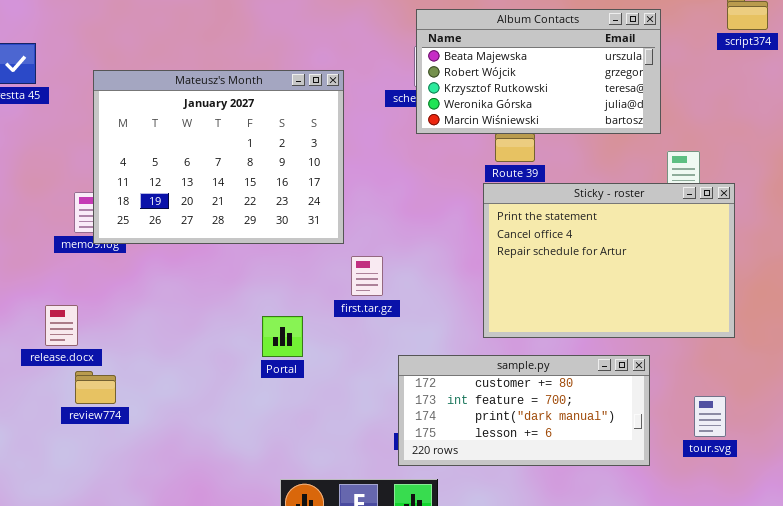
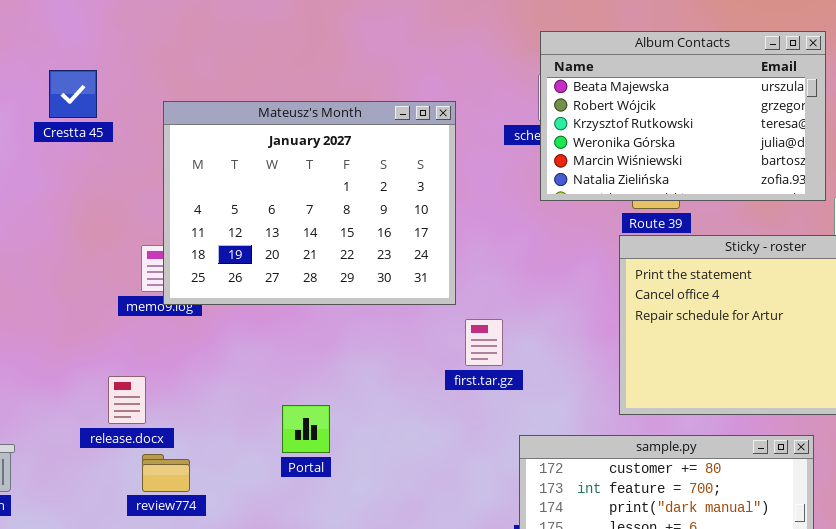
Album Contacts: [416,9,661,134] -> [540,31,826,201], resized
Portal: [262,316,303,357] -> [282,405,330,453], moved

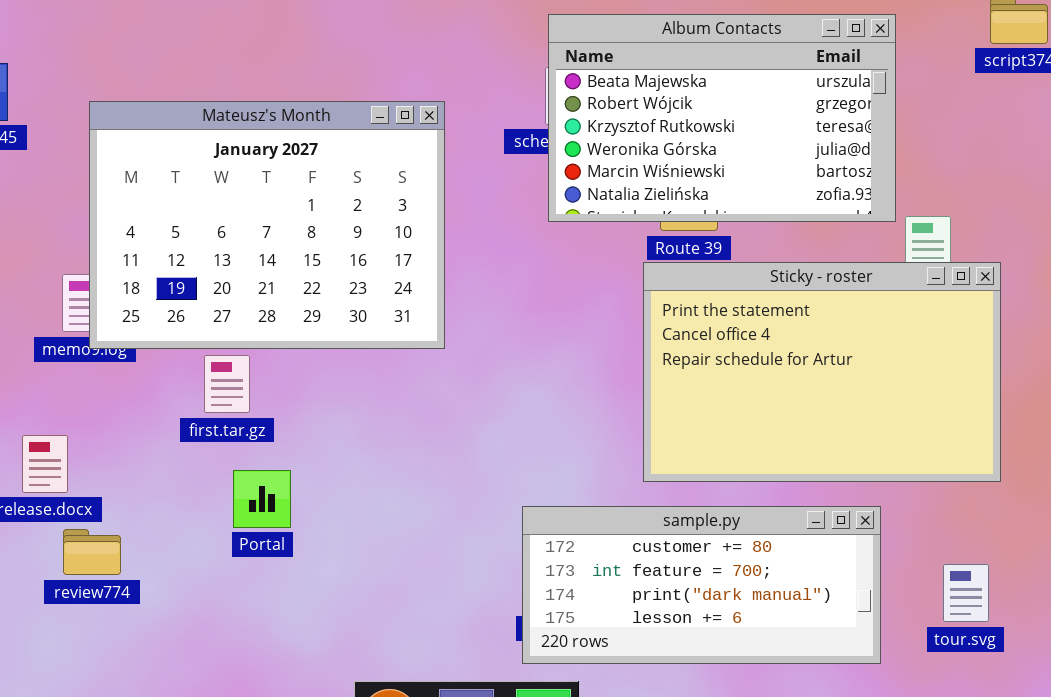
first.tar.gz: [465,319,503,366] -> [204,355,250,413], moved

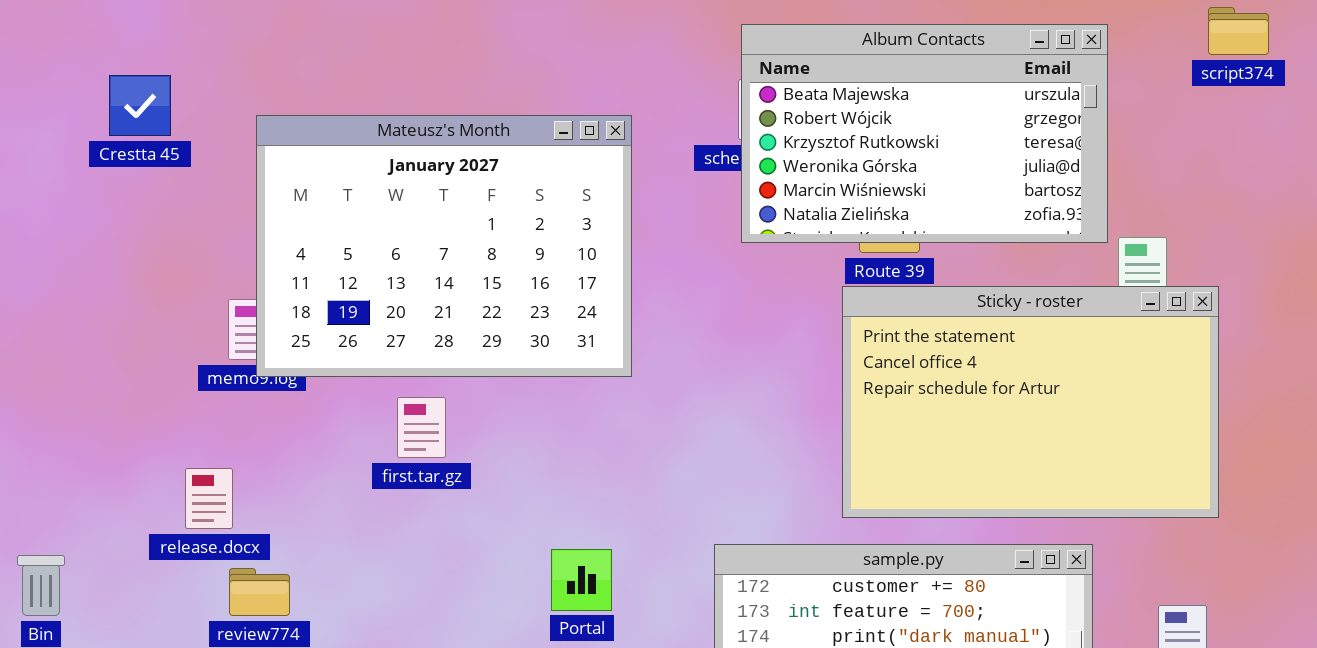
first.tar.gz: [204,355,250,413] -> [397,397,446,458], moved
Portal: [233,470,291,528] -> [551,549,612,611], moved

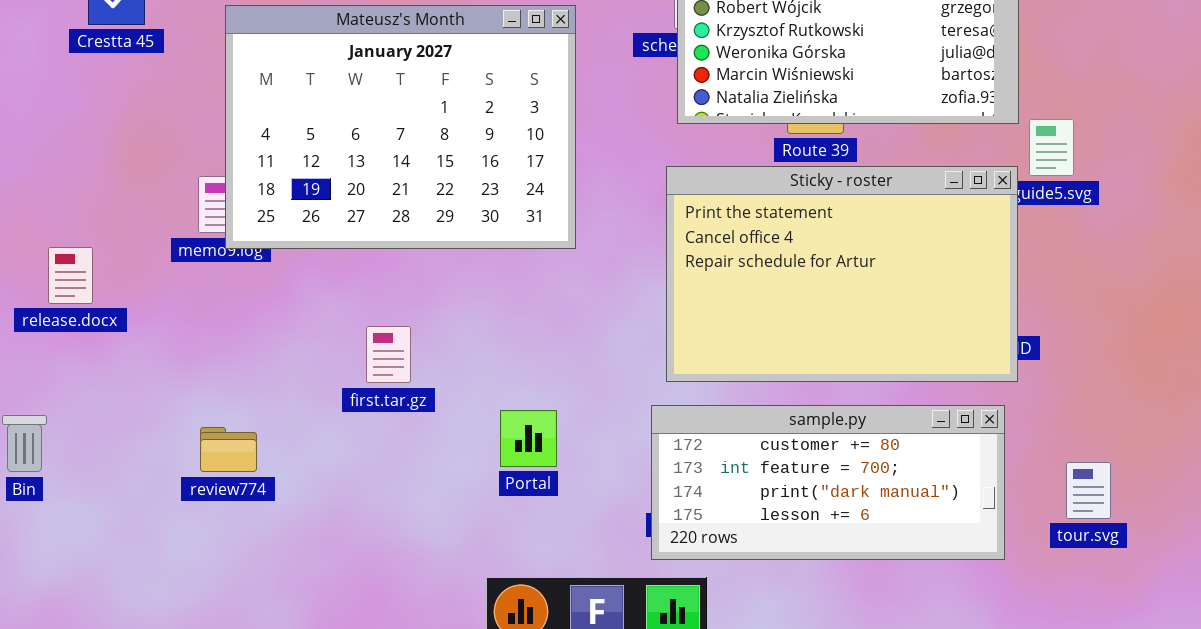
Sticky - roster: [842,286,1219,518] -> [666,166,1018,382], moved
first.tar.gz: [397,397,446,458] -> [366,326,411,383], moved
release.docx: [185,468,233,529] -> [48,247,93,304], moved

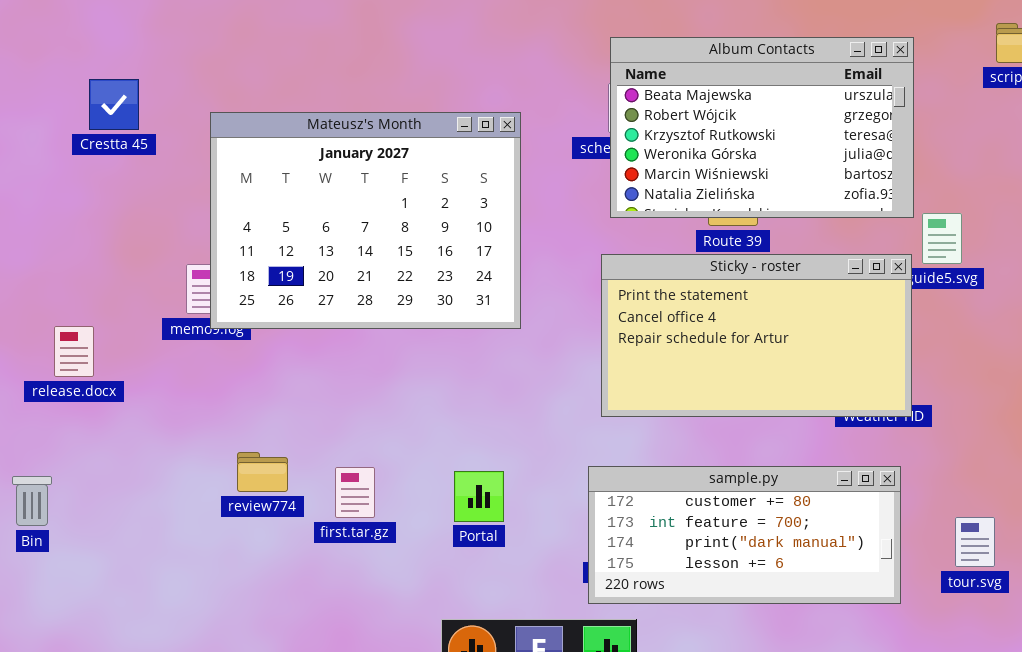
Sticky - roster: [666,166,1018,382] -> [601,254,912,417], resized
first.tar.gz: [366,326,411,383] -> [335,467,375,518], moved
review774: [200,427,257,472] -> [237,452,288,492], moved

